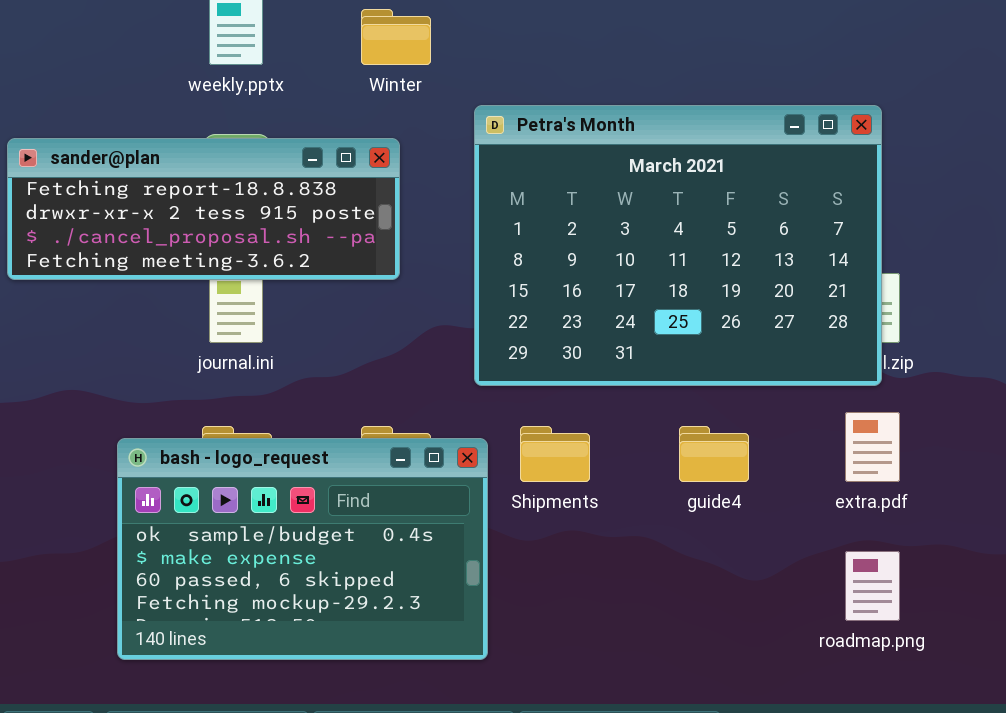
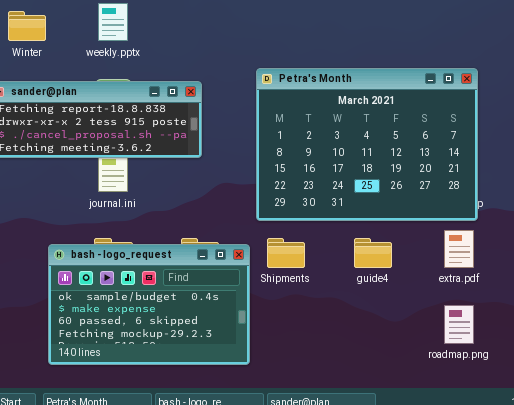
Winter: [361,9,431,65] -> [8,11,46,41], moved
Petra's Month: [474,105,882,386] -> [256,68,478,221], moved

